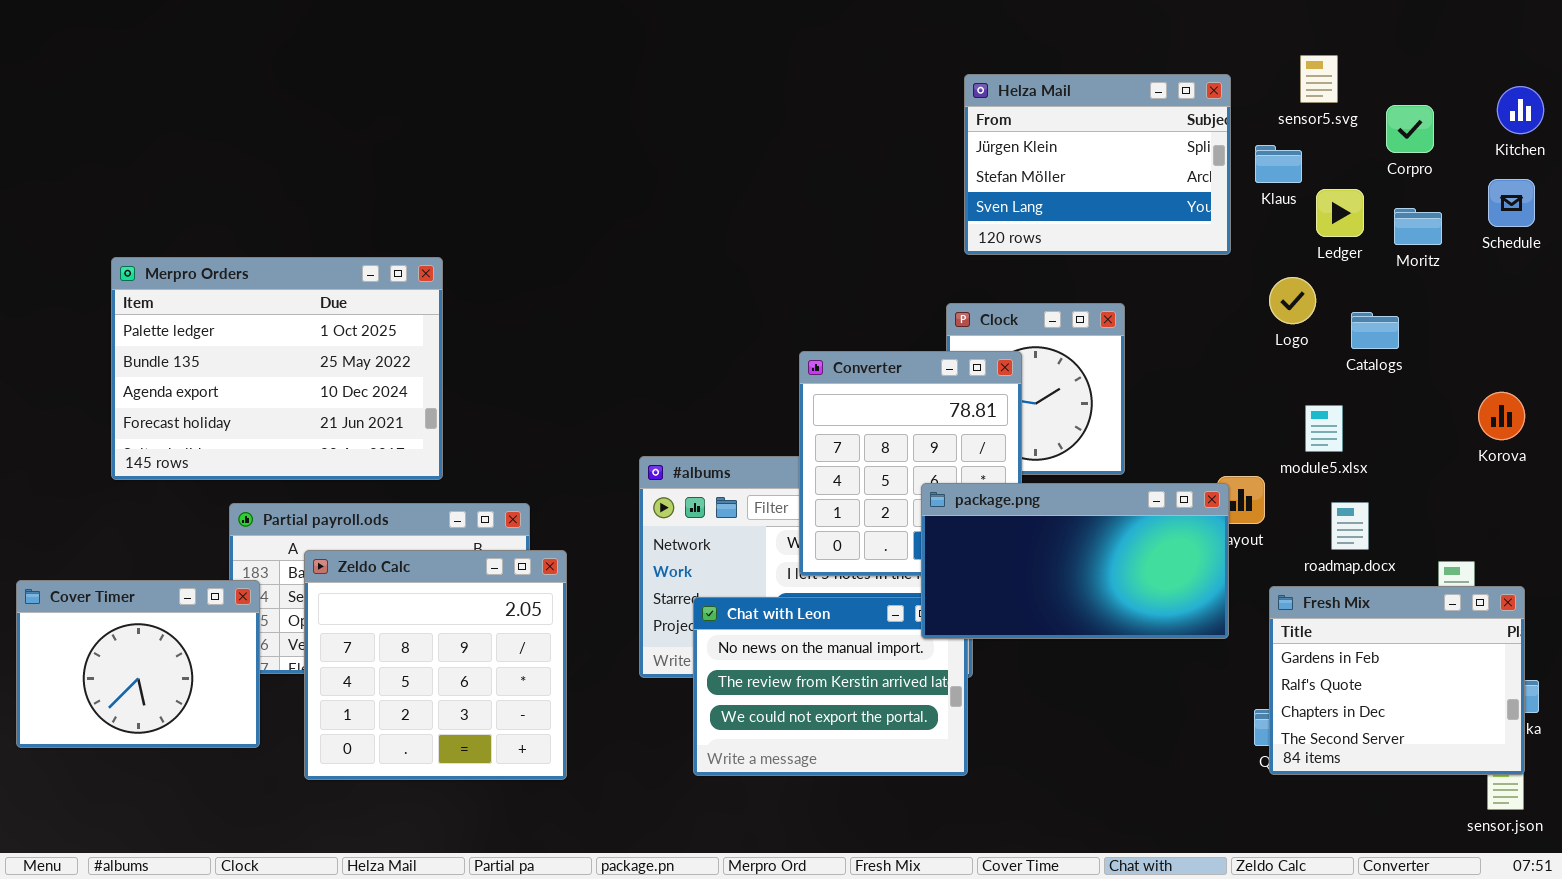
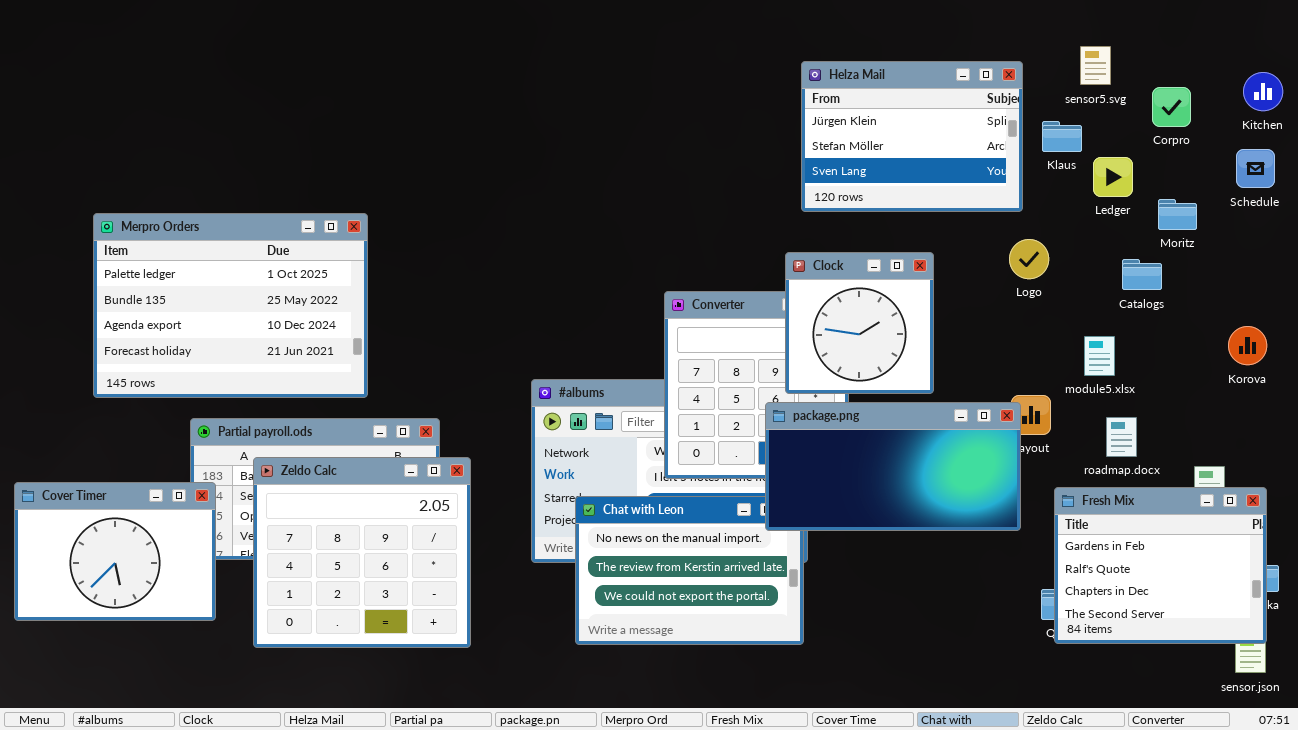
Moritz: [1394,208,1442,245] -> [1158,199,1197,230], moved
Logo: [1269,277,1316,324] -> [1009,239,1049,279], moved
Clock: [946,303,1125,475] -> [785,252,934,394], raised

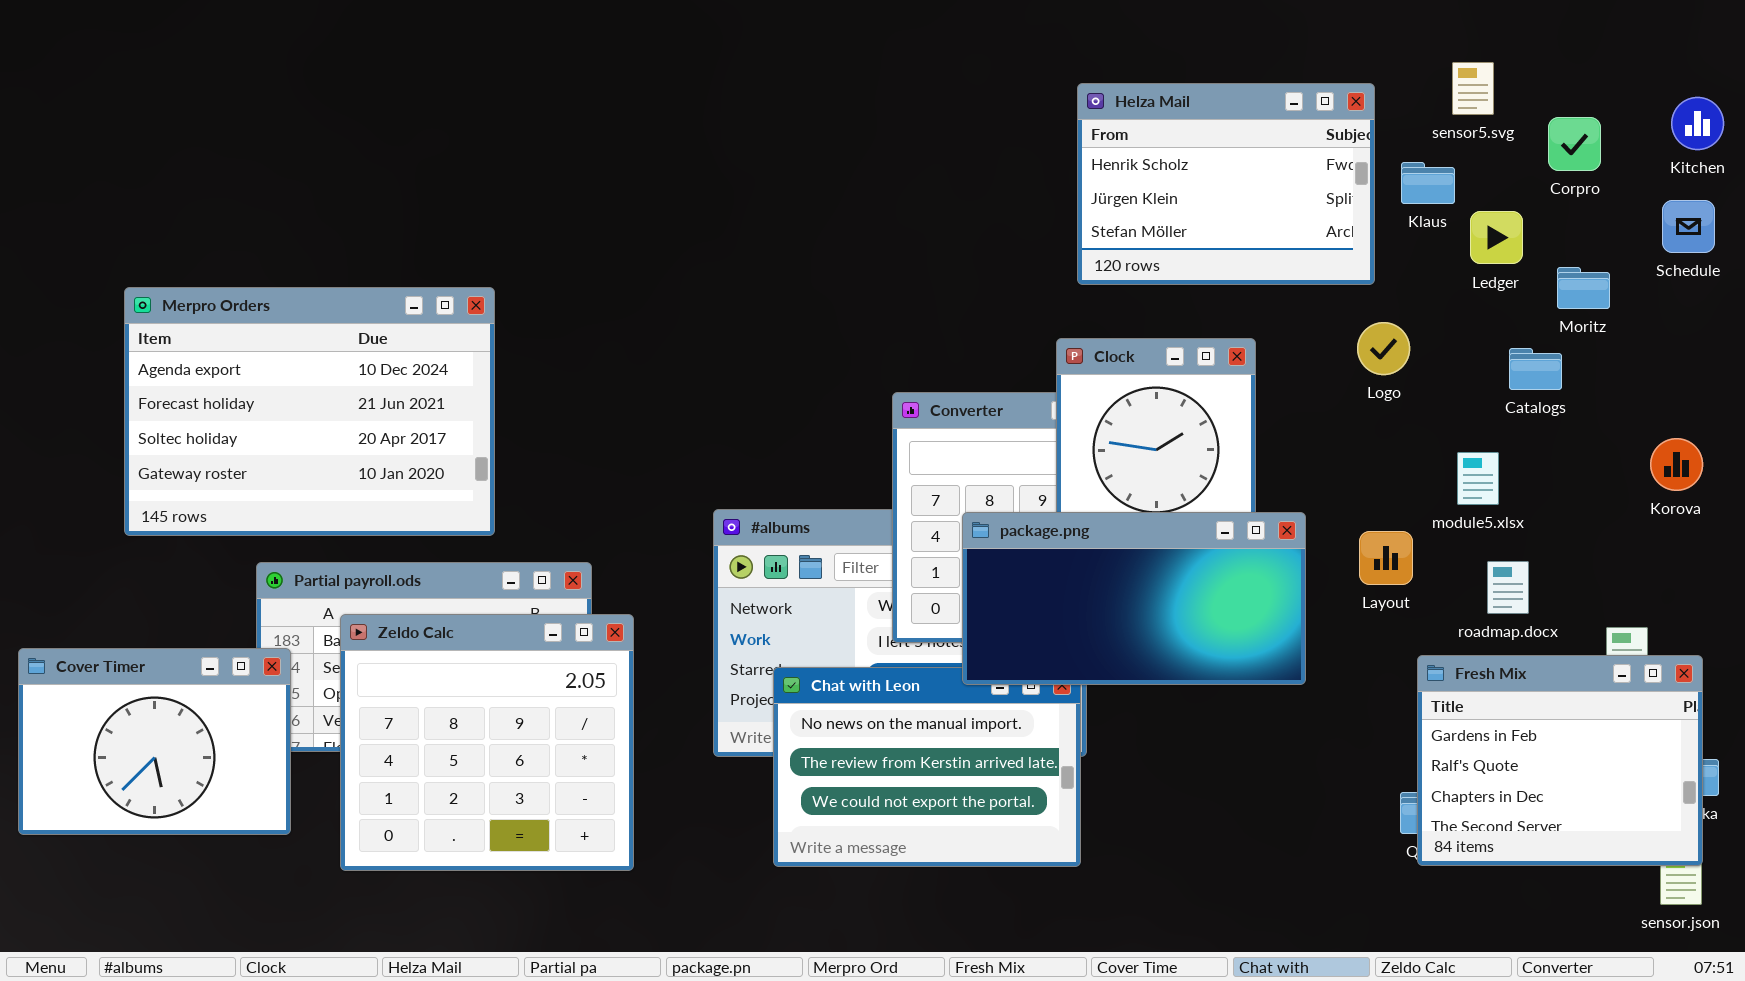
Helza Mail: [801,61,1023,212] -> [1077,83,1375,285], scrolled up 1 row
Merpro Orders: [93,213,368,398] -> [124,287,495,536], scrolled down 2 rows
package.png: [765,402,1021,531] -> [962,512,1306,685], moved

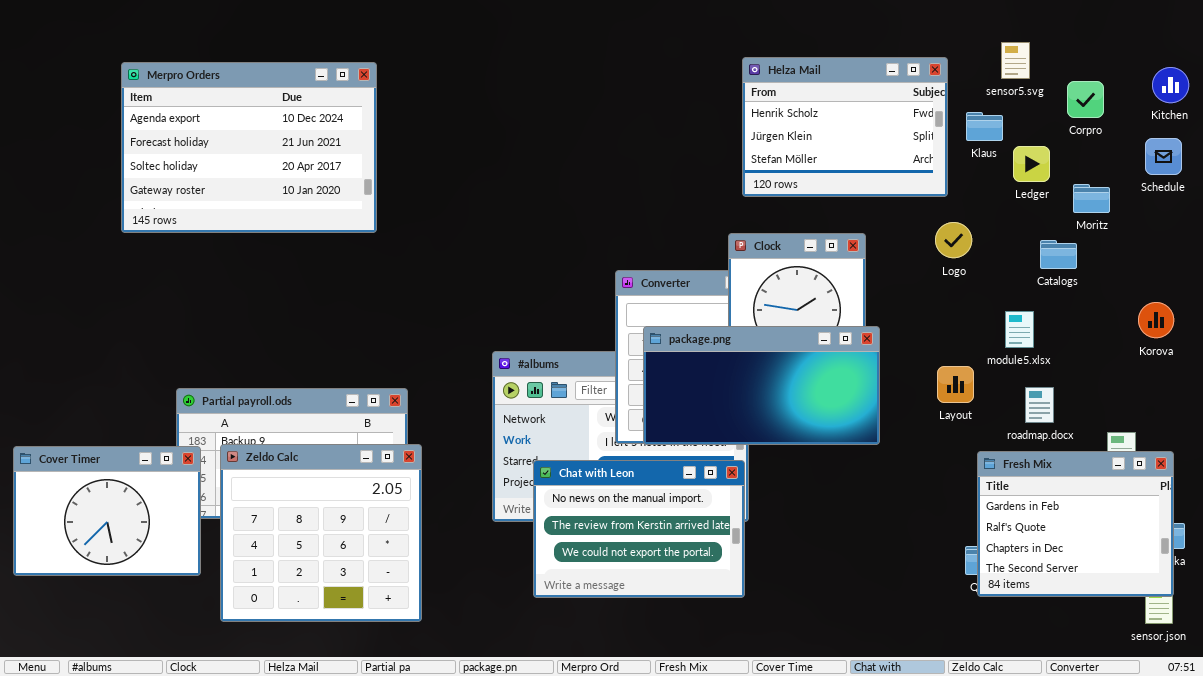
Merpro Orders: [124,287,495,536] -> [121,62,377,233], moved
package.png: [962,512,1306,685] -> [643,326,880,445], moved
Zeldo Calc: [340,614,634,871] -> [220,444,422,622], moved

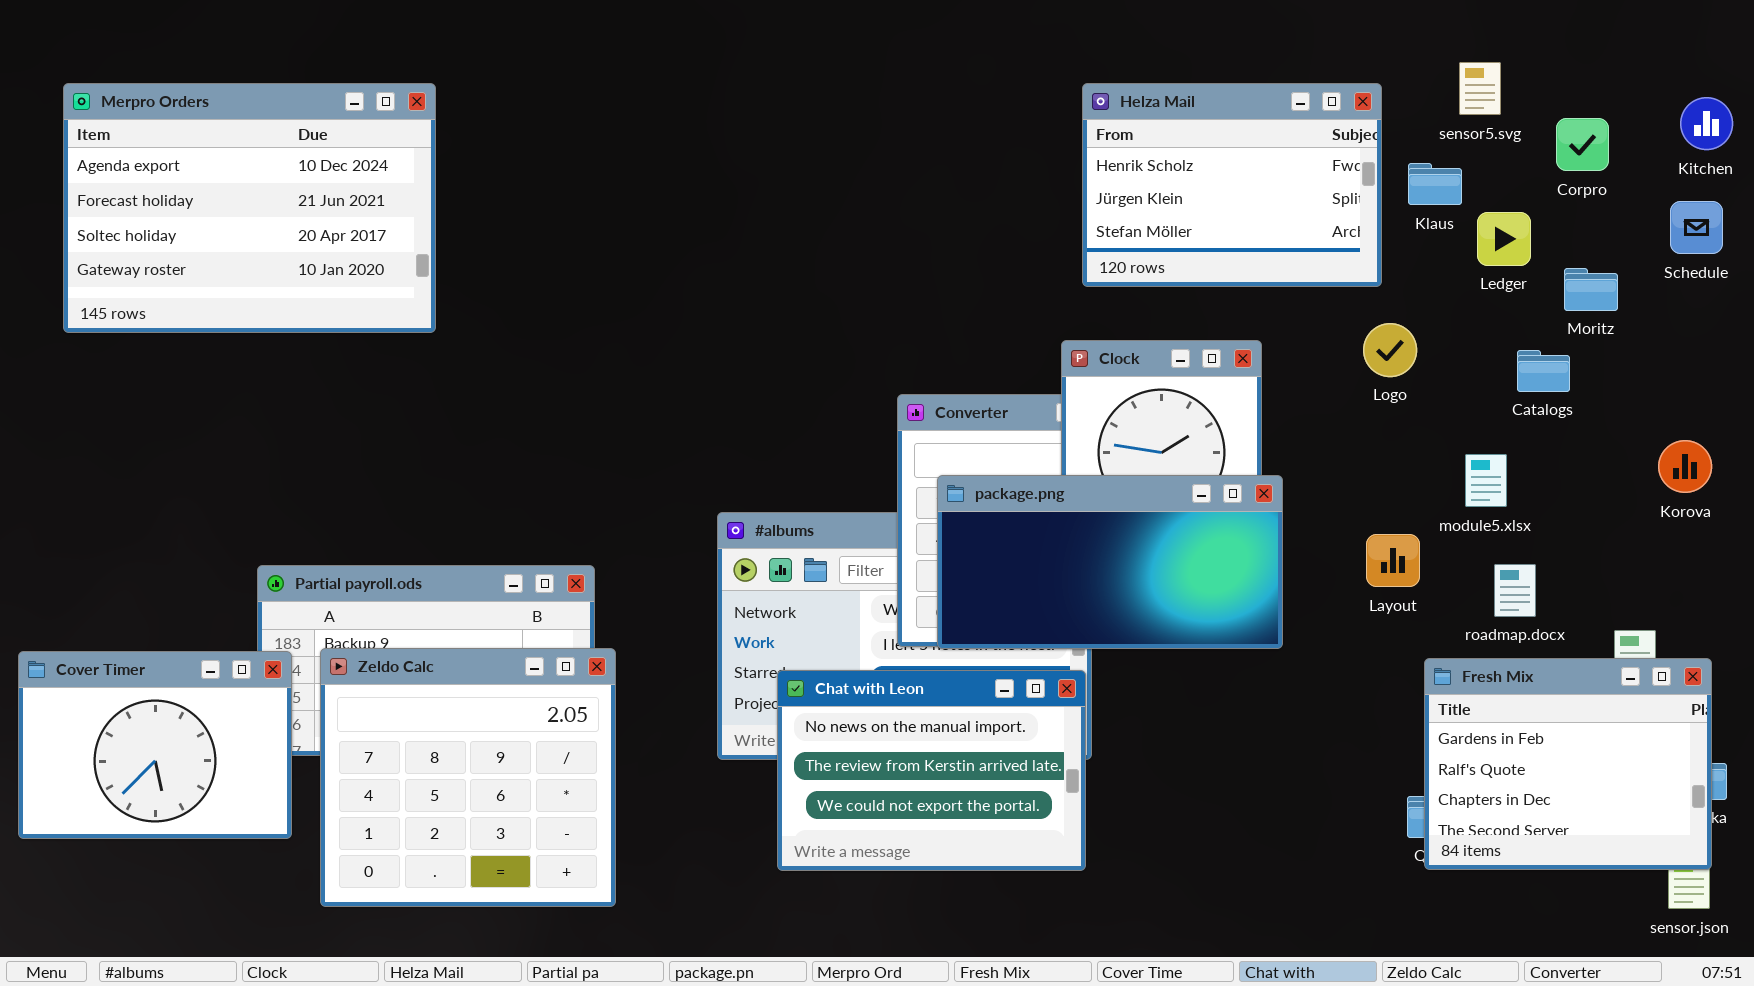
Merpro Orders: [121,62,377,233] -> [63,83,436,333], moved

